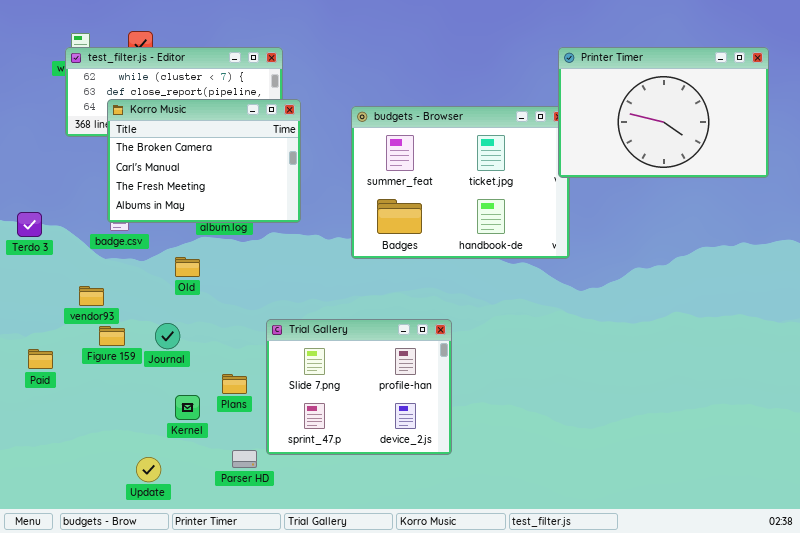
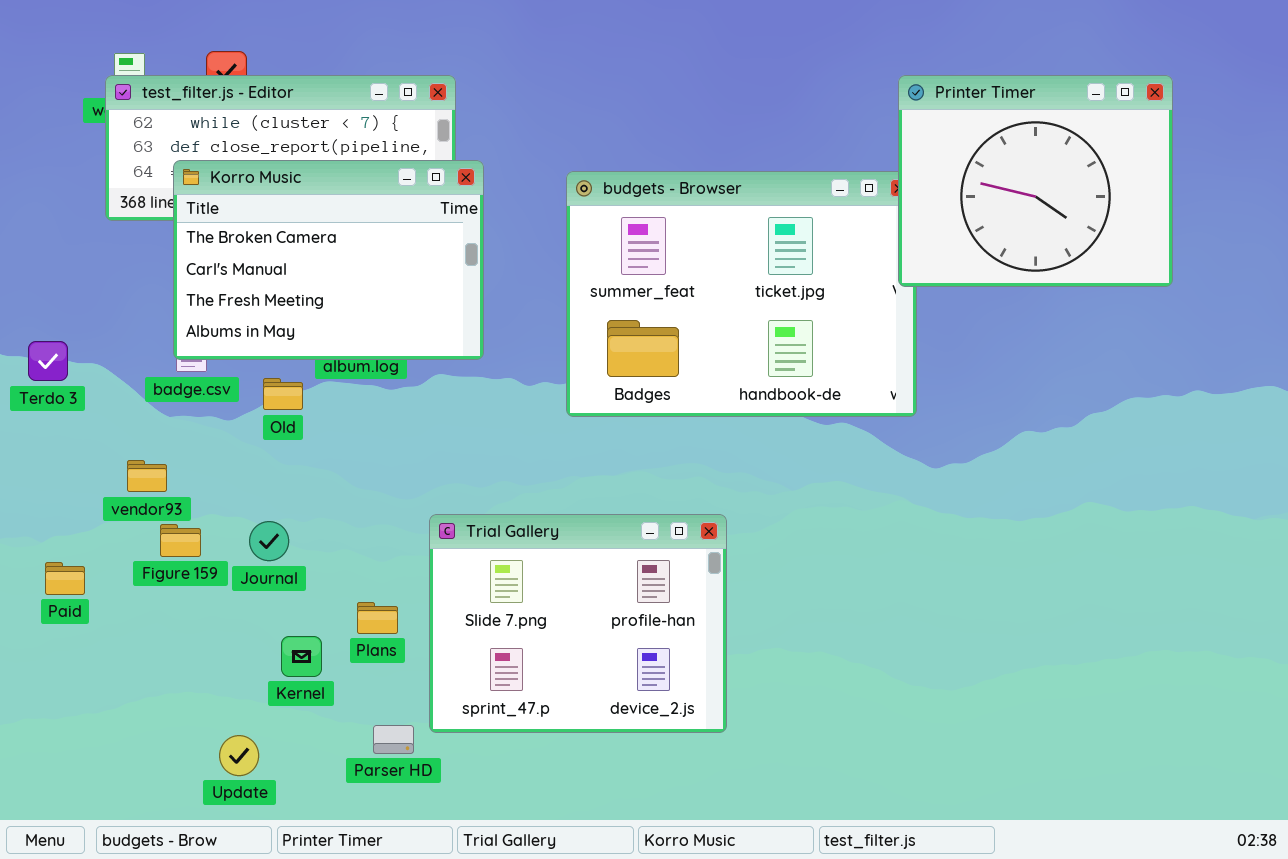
Printer Timer: [558,47,769,178] -> [898,75,1173,287], resized
Old: [175,257,200,277] -> [263,378,303,410], moved

